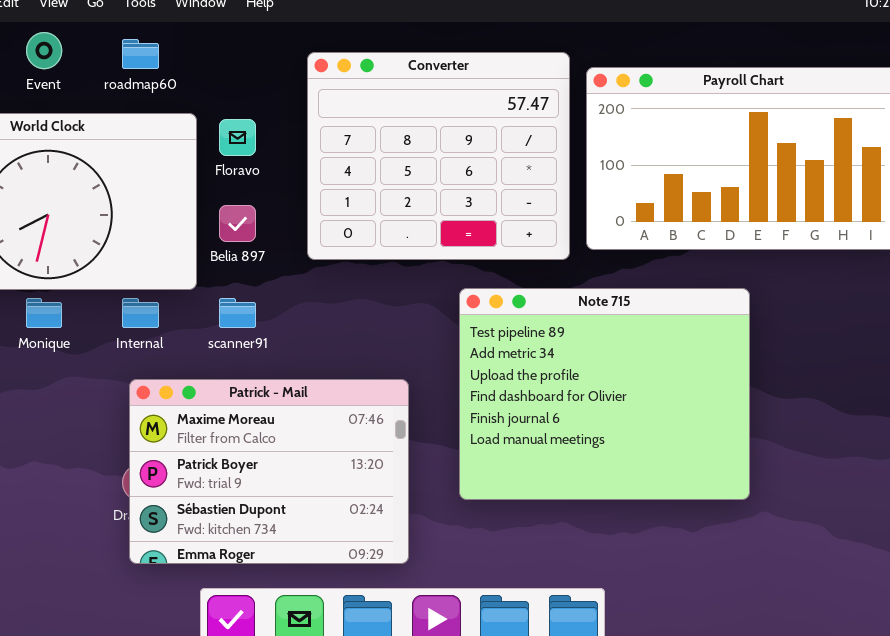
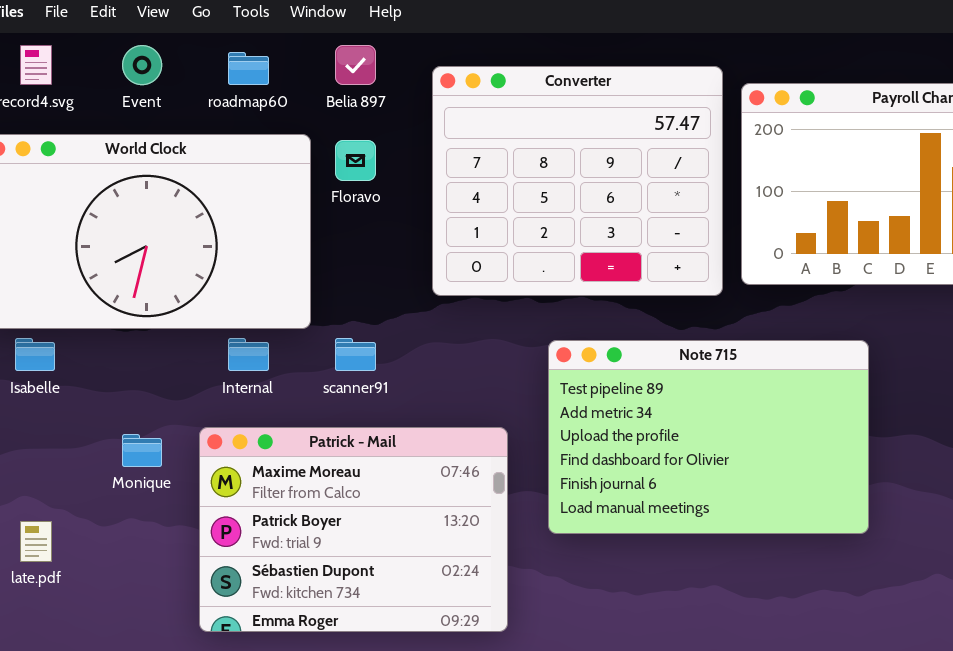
Belia 897: [219,205,256,242] -> [335,45,376,85], moved
Note 715: [459,288,750,500] -> [548,340,869,534], moved, resized
Monique: [26,298,62,328] -> [122,434,162,467], moved
Patrick - Mail: [129,379,409,564] -> [199,427,508,632], moved

